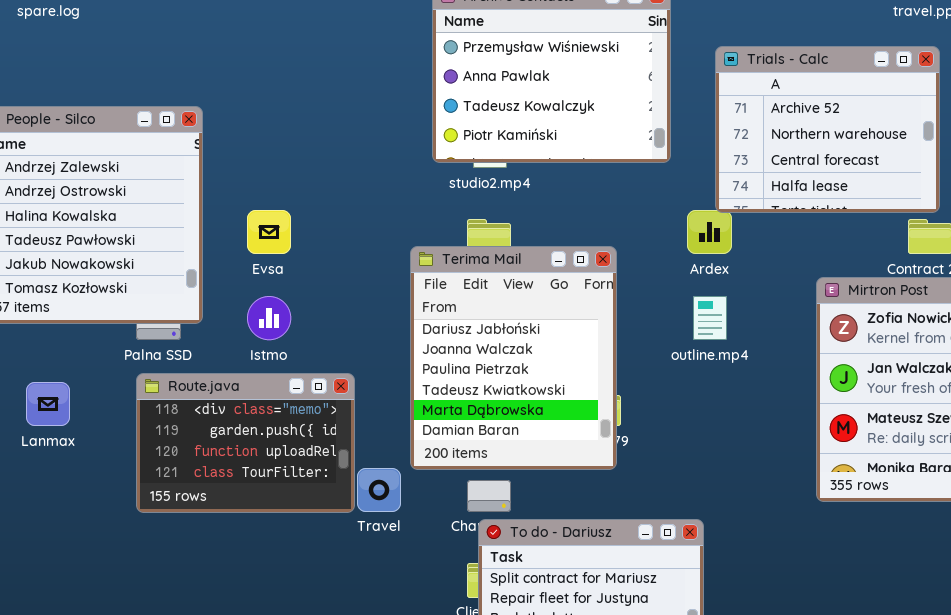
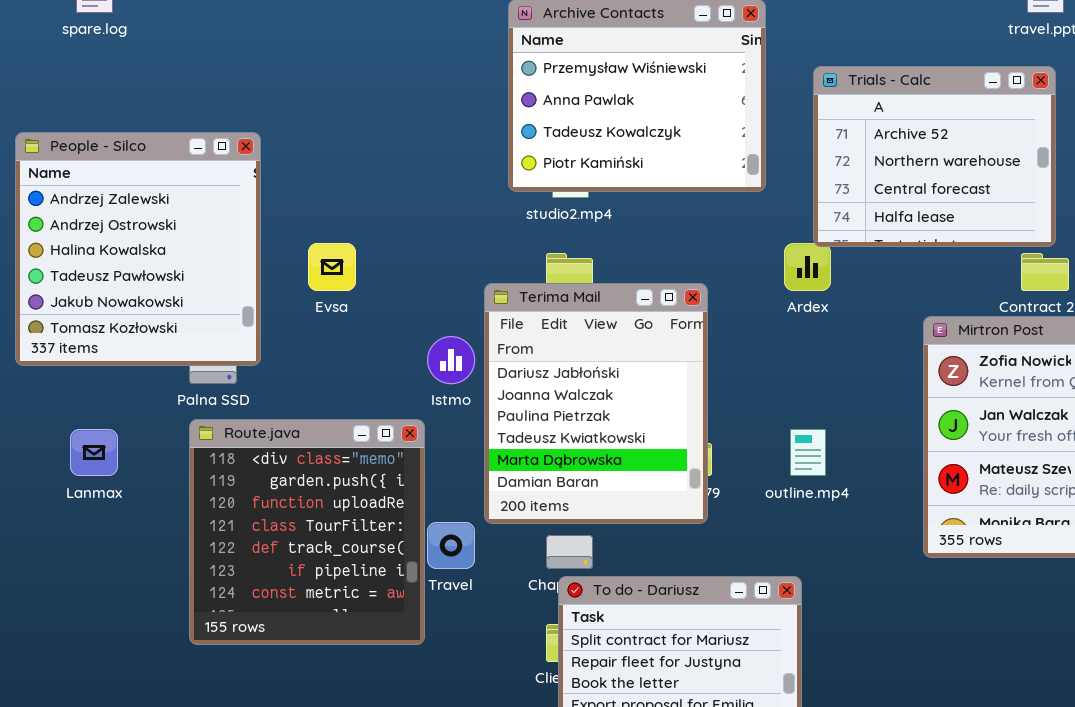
Istmo: [247,296,291,340] -> [427,336,475,384], moved
outline.mp4: [693,296,727,340] -> [790,429,826,476], moved
Route.java: [136,373,355,513] -> [189,419,425,645], resized

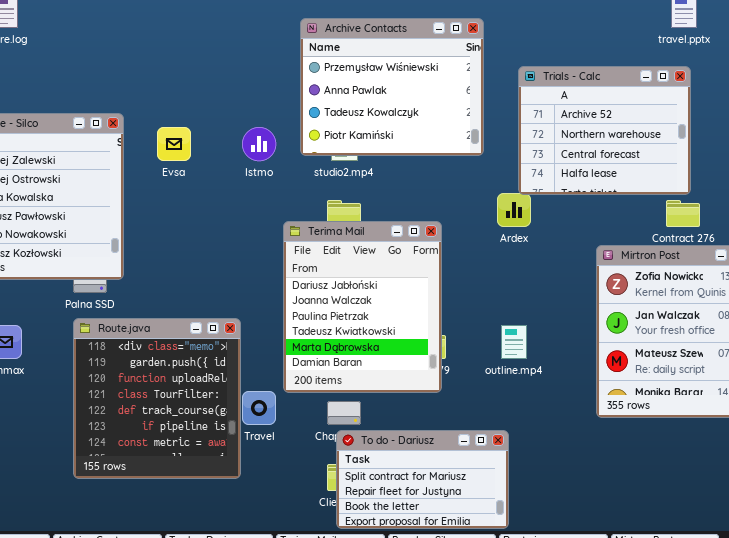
Evsa: [308,243,356,291] -> [157,127,191,161], moved
Istmo: [427,336,475,384] -> [242,127,276,161], moved

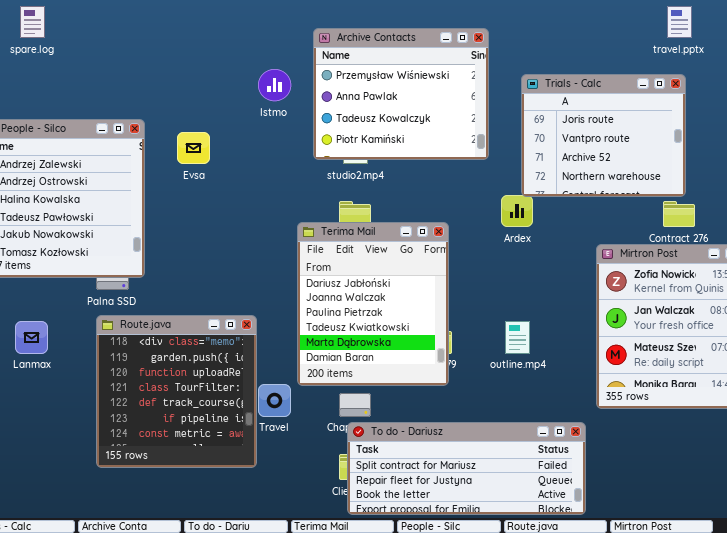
Trials - Calc: [518,66,691,195] -> [521,74,686,197], scrolled up 2 rows
Istmo: [242,127,276,161] -> [258,69,291,101], moved
To do - Dariusz: [336,430,509,529] -> [347,422,586,515], resized

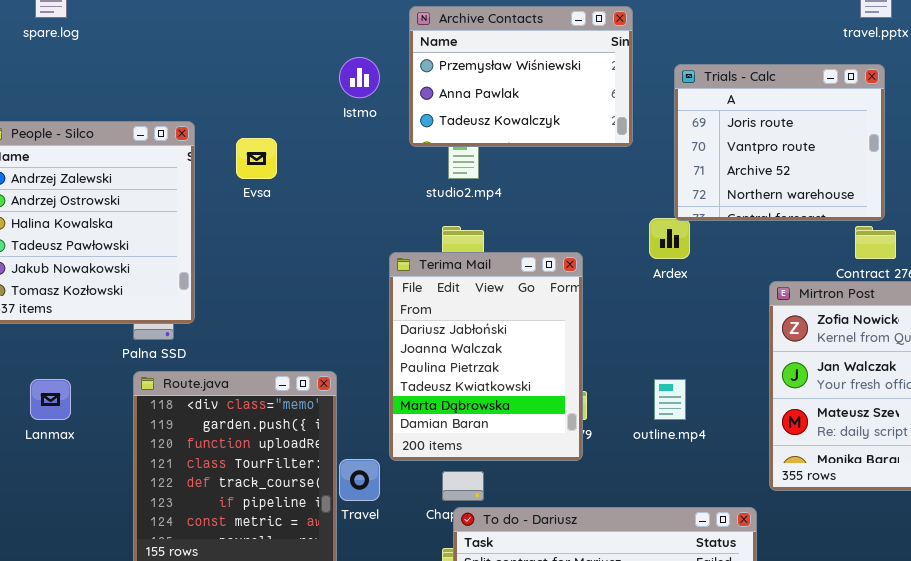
Archive Contacts: [313,28,489,160] -> [409,6,633,147], resized

